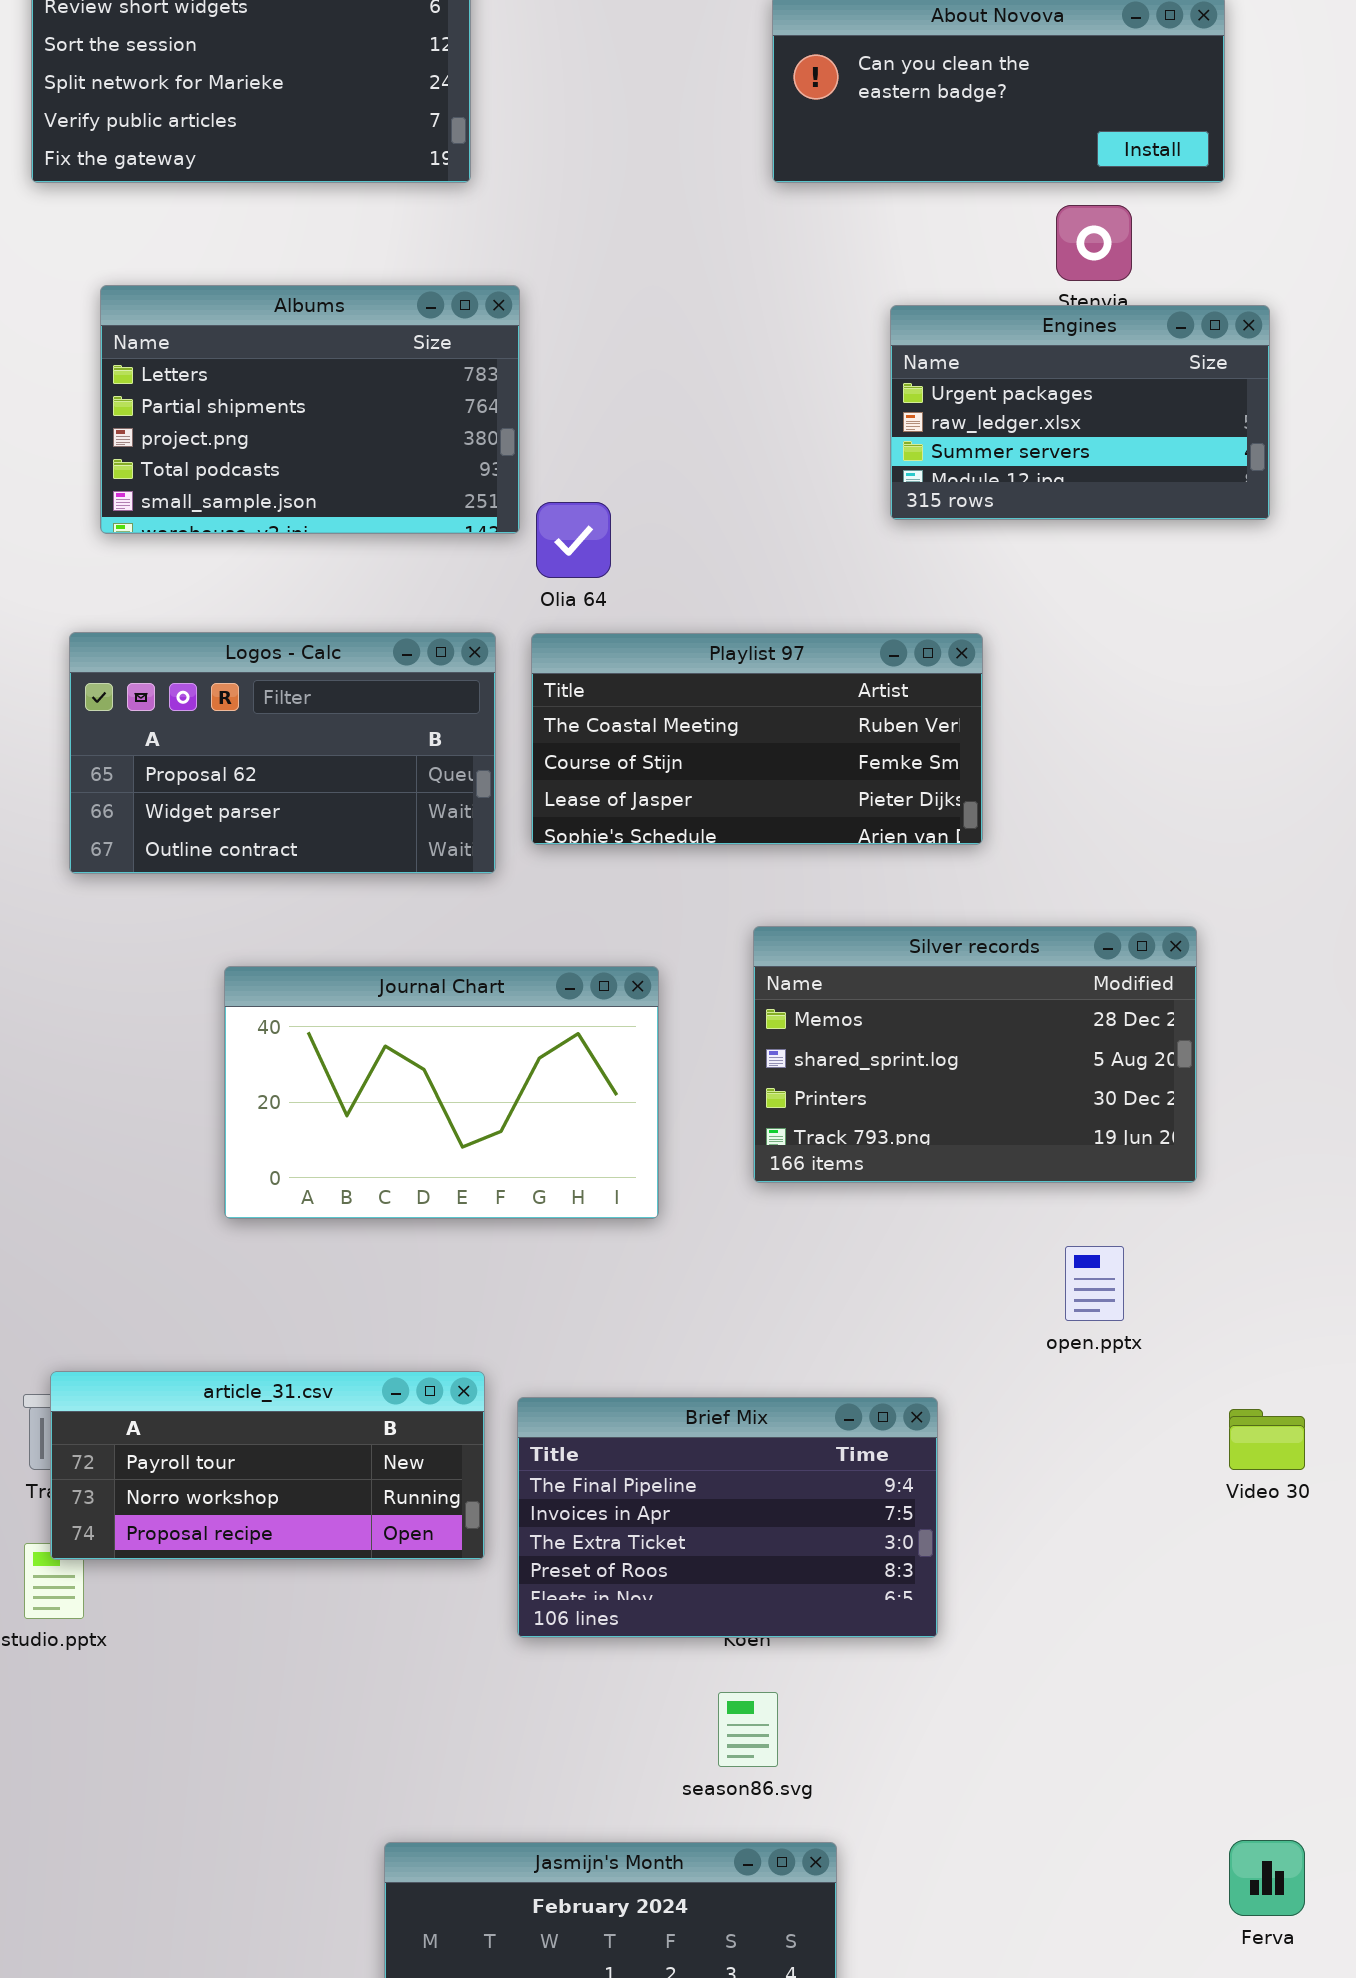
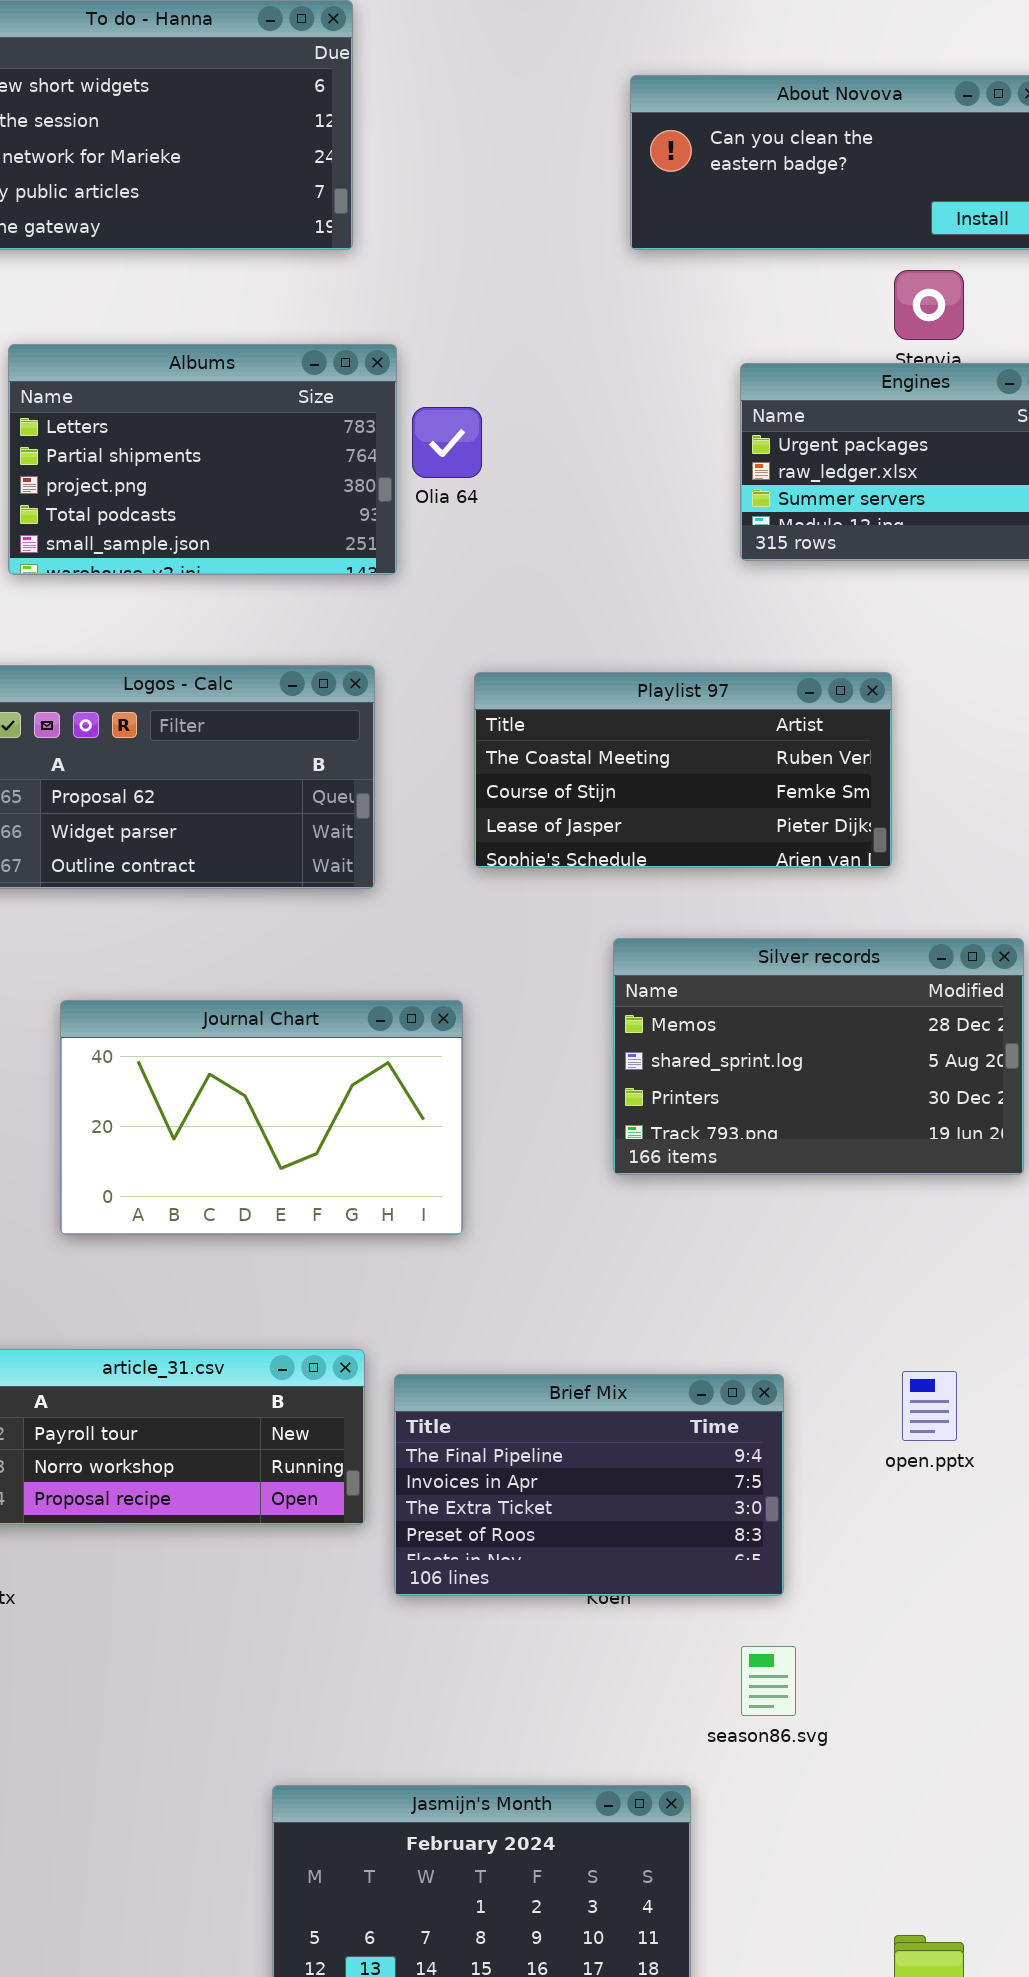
Olia 64: [536,502,611,578] -> [412,407,482,478], moved
Playlist 97: [531,633,983,845] -> [474,672,892,868], moved
Journal Chart: [224,966,659,1219] -> [60,1000,463,1235], moved
open.pptx: [1065,1246,1124,1321] -> [902,1371,957,1441], moved
season86.svg: [718,1692,778,1767] -> [741,1646,796,1716], moved

